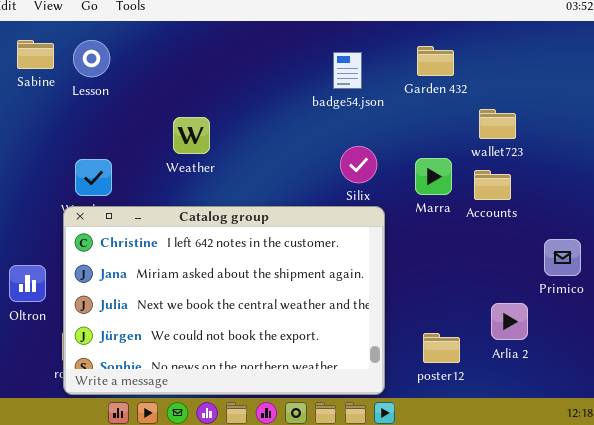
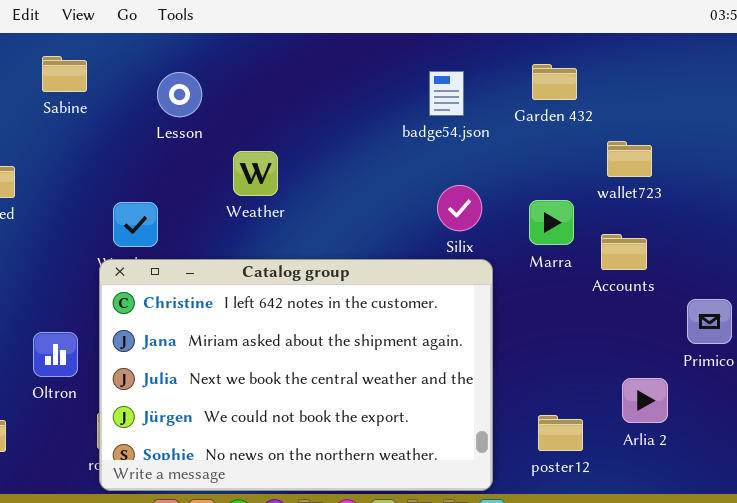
Lesson: [73,40,110,77] -> [157,72,202,117], moved
Accounts: [474,170,511,200] -> [601,234,647,270], moved

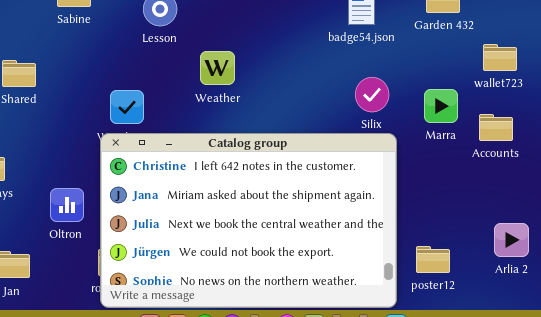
poster12: [538,415,583,451] -> [416,246,450,273], moved

